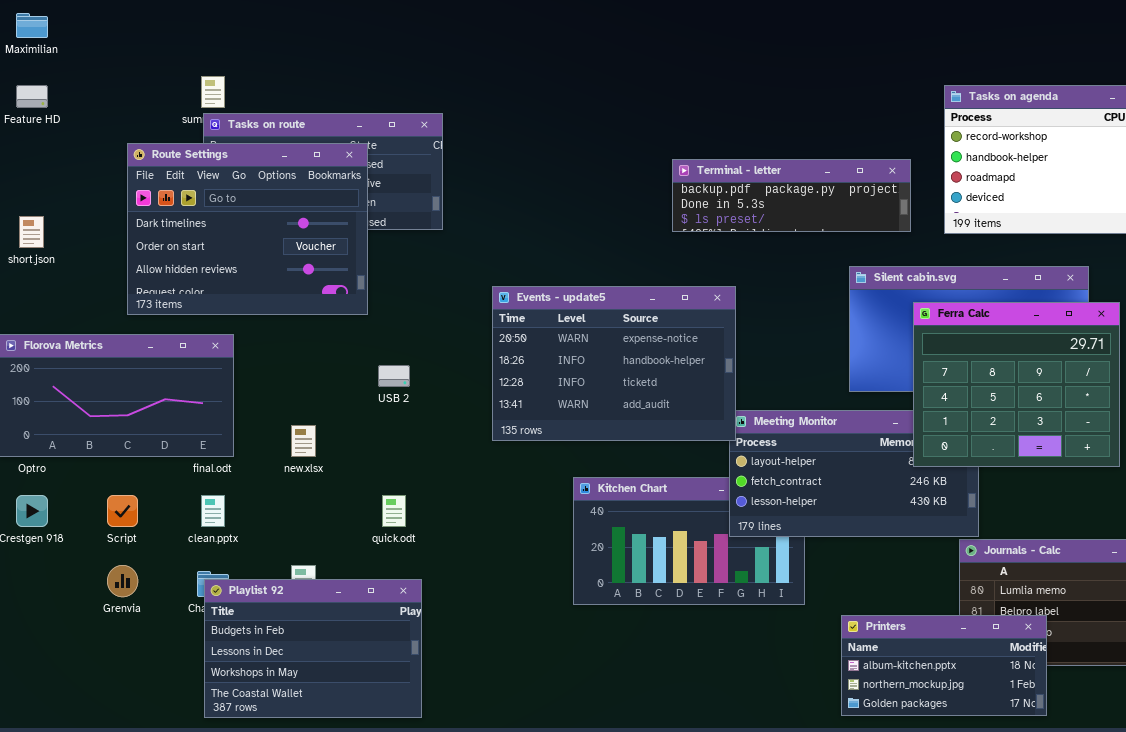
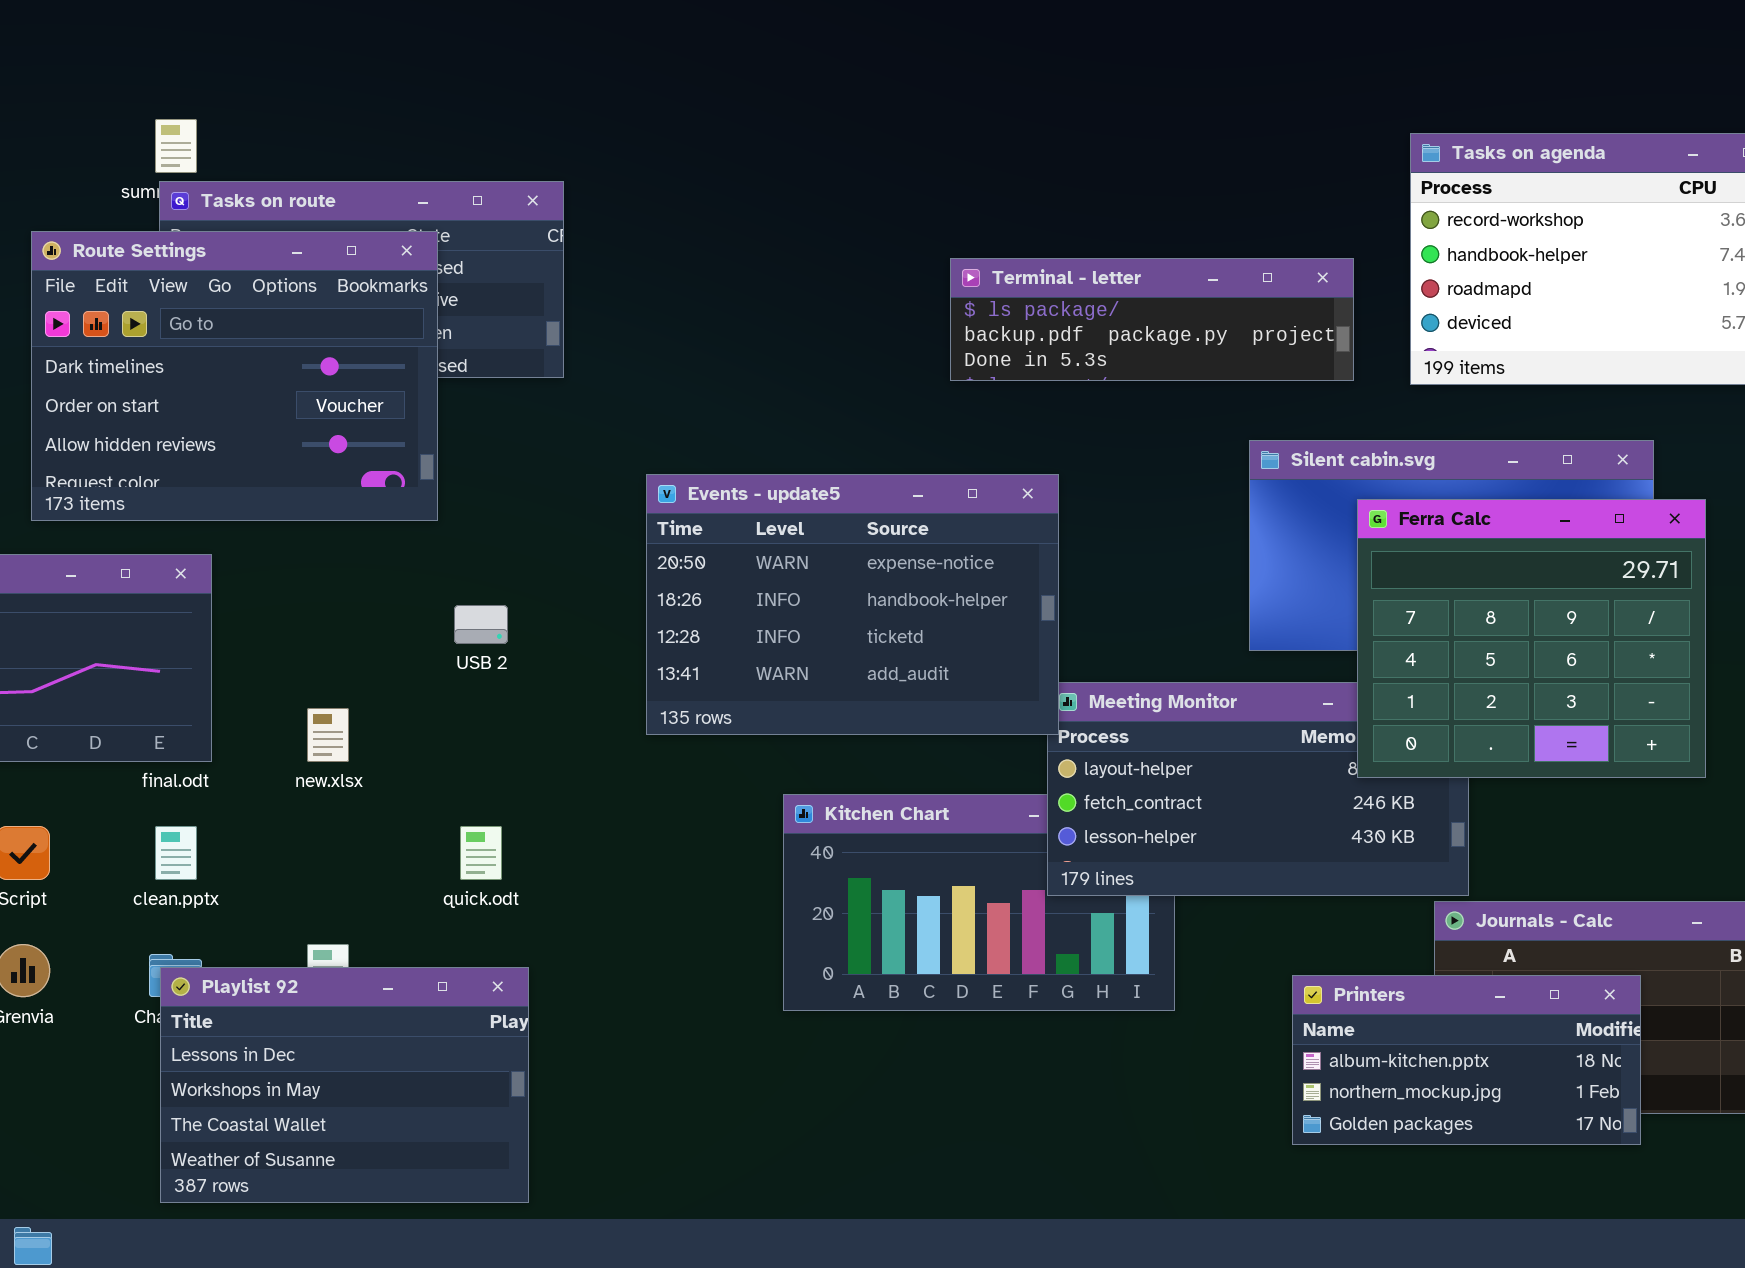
Terminal - letter: [672,159,911,232] -> [950,258,1354,381], scrolled up 1 row
Playlist 92: [204,579,422,718] -> [160,967,529,1203], scrolled down 1 row
Printers: [841,615,1047,716] -> [1292,975,1641,1145], moved

